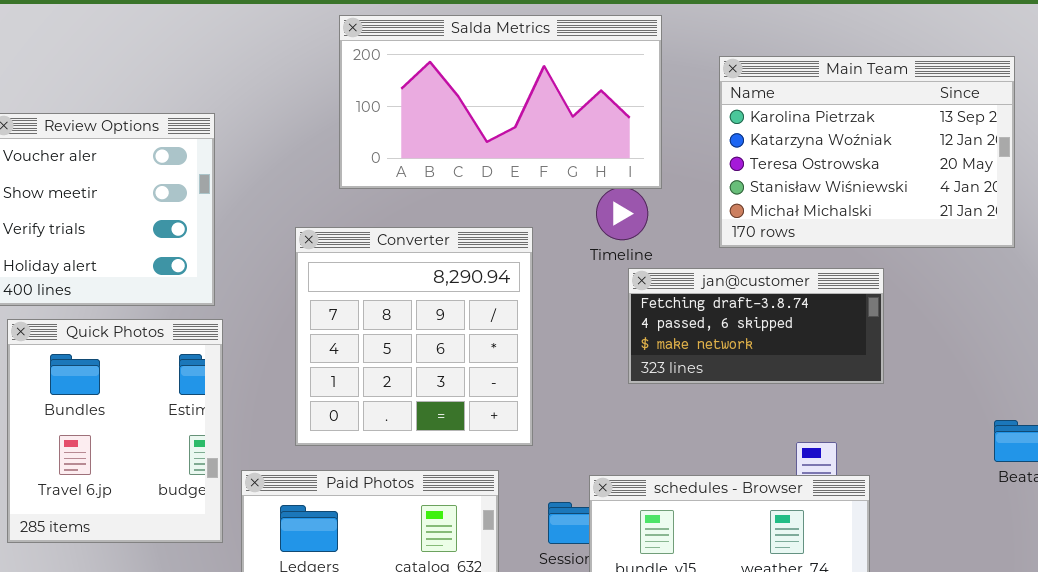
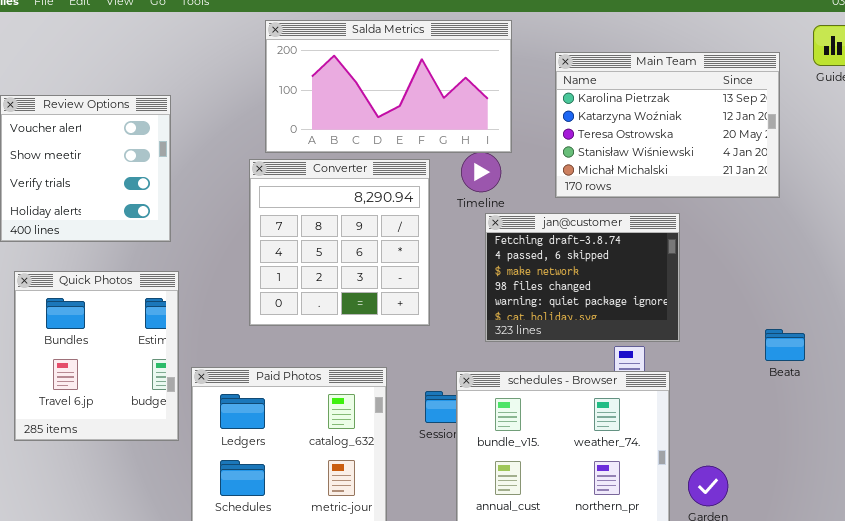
Converter: [295,227,533,446] -> [249,159,430,326], moved
jan@customer: [628,268,884,384] -> [485,213,680,342], resized
Quick Photos: [7,319,223,543] -> [14,271,179,441], moved

